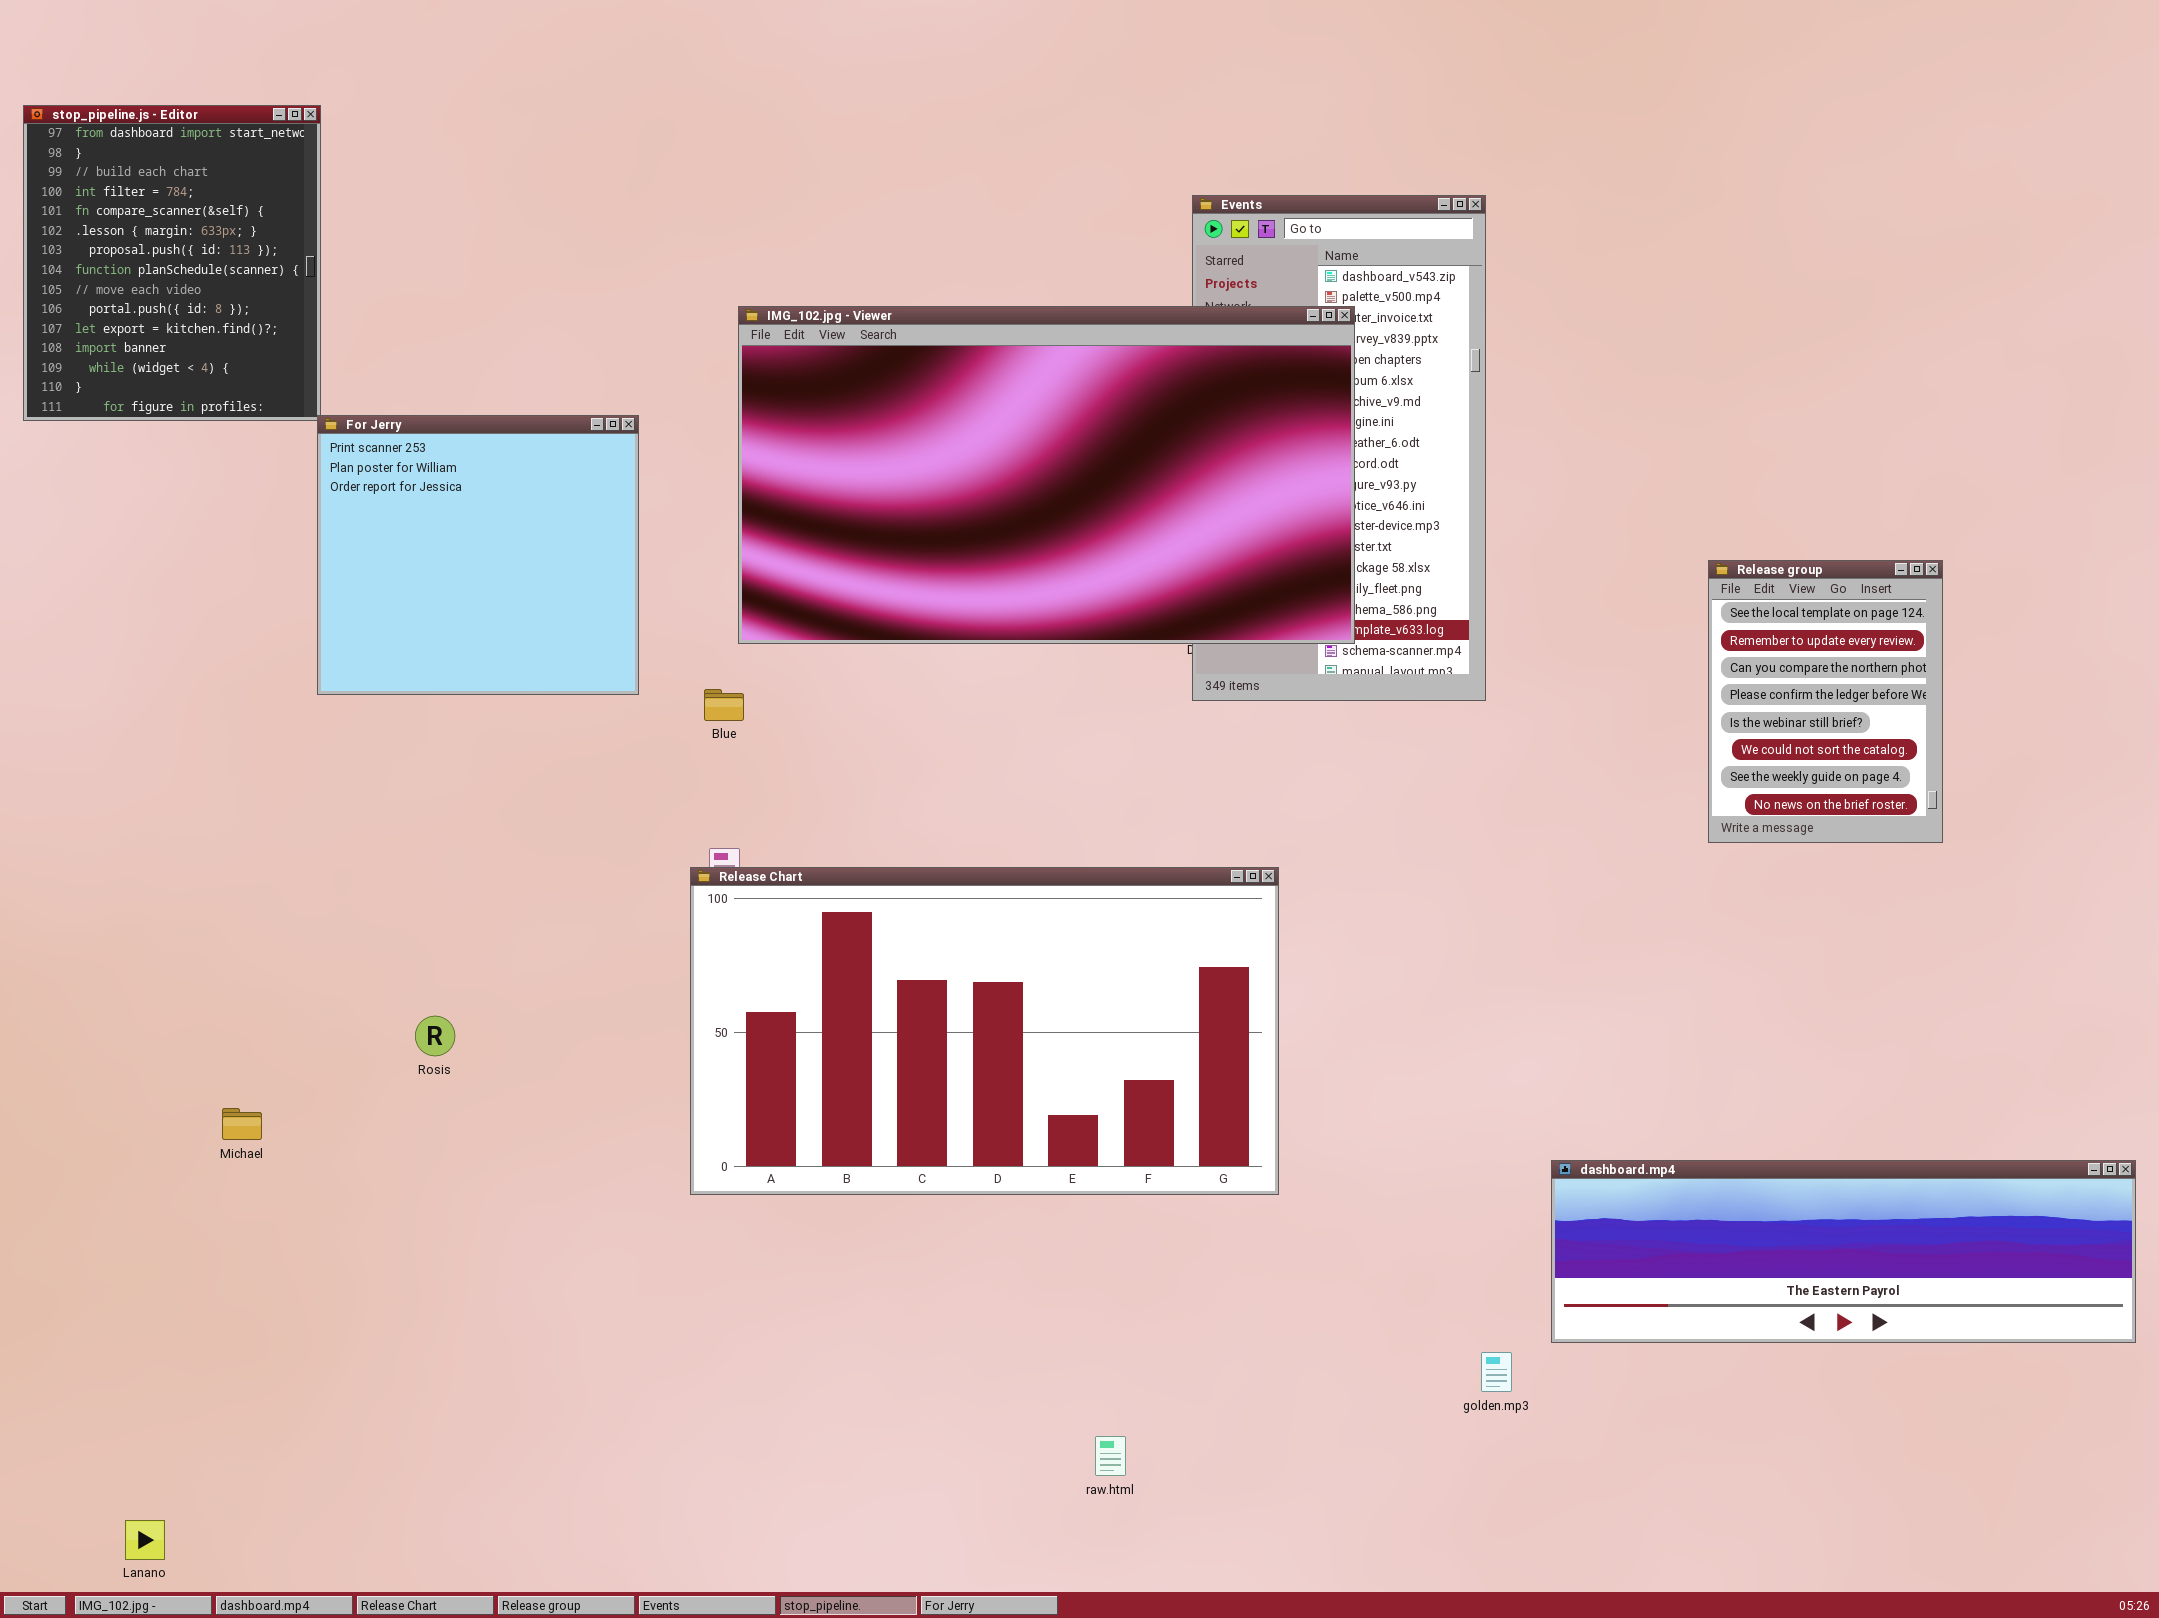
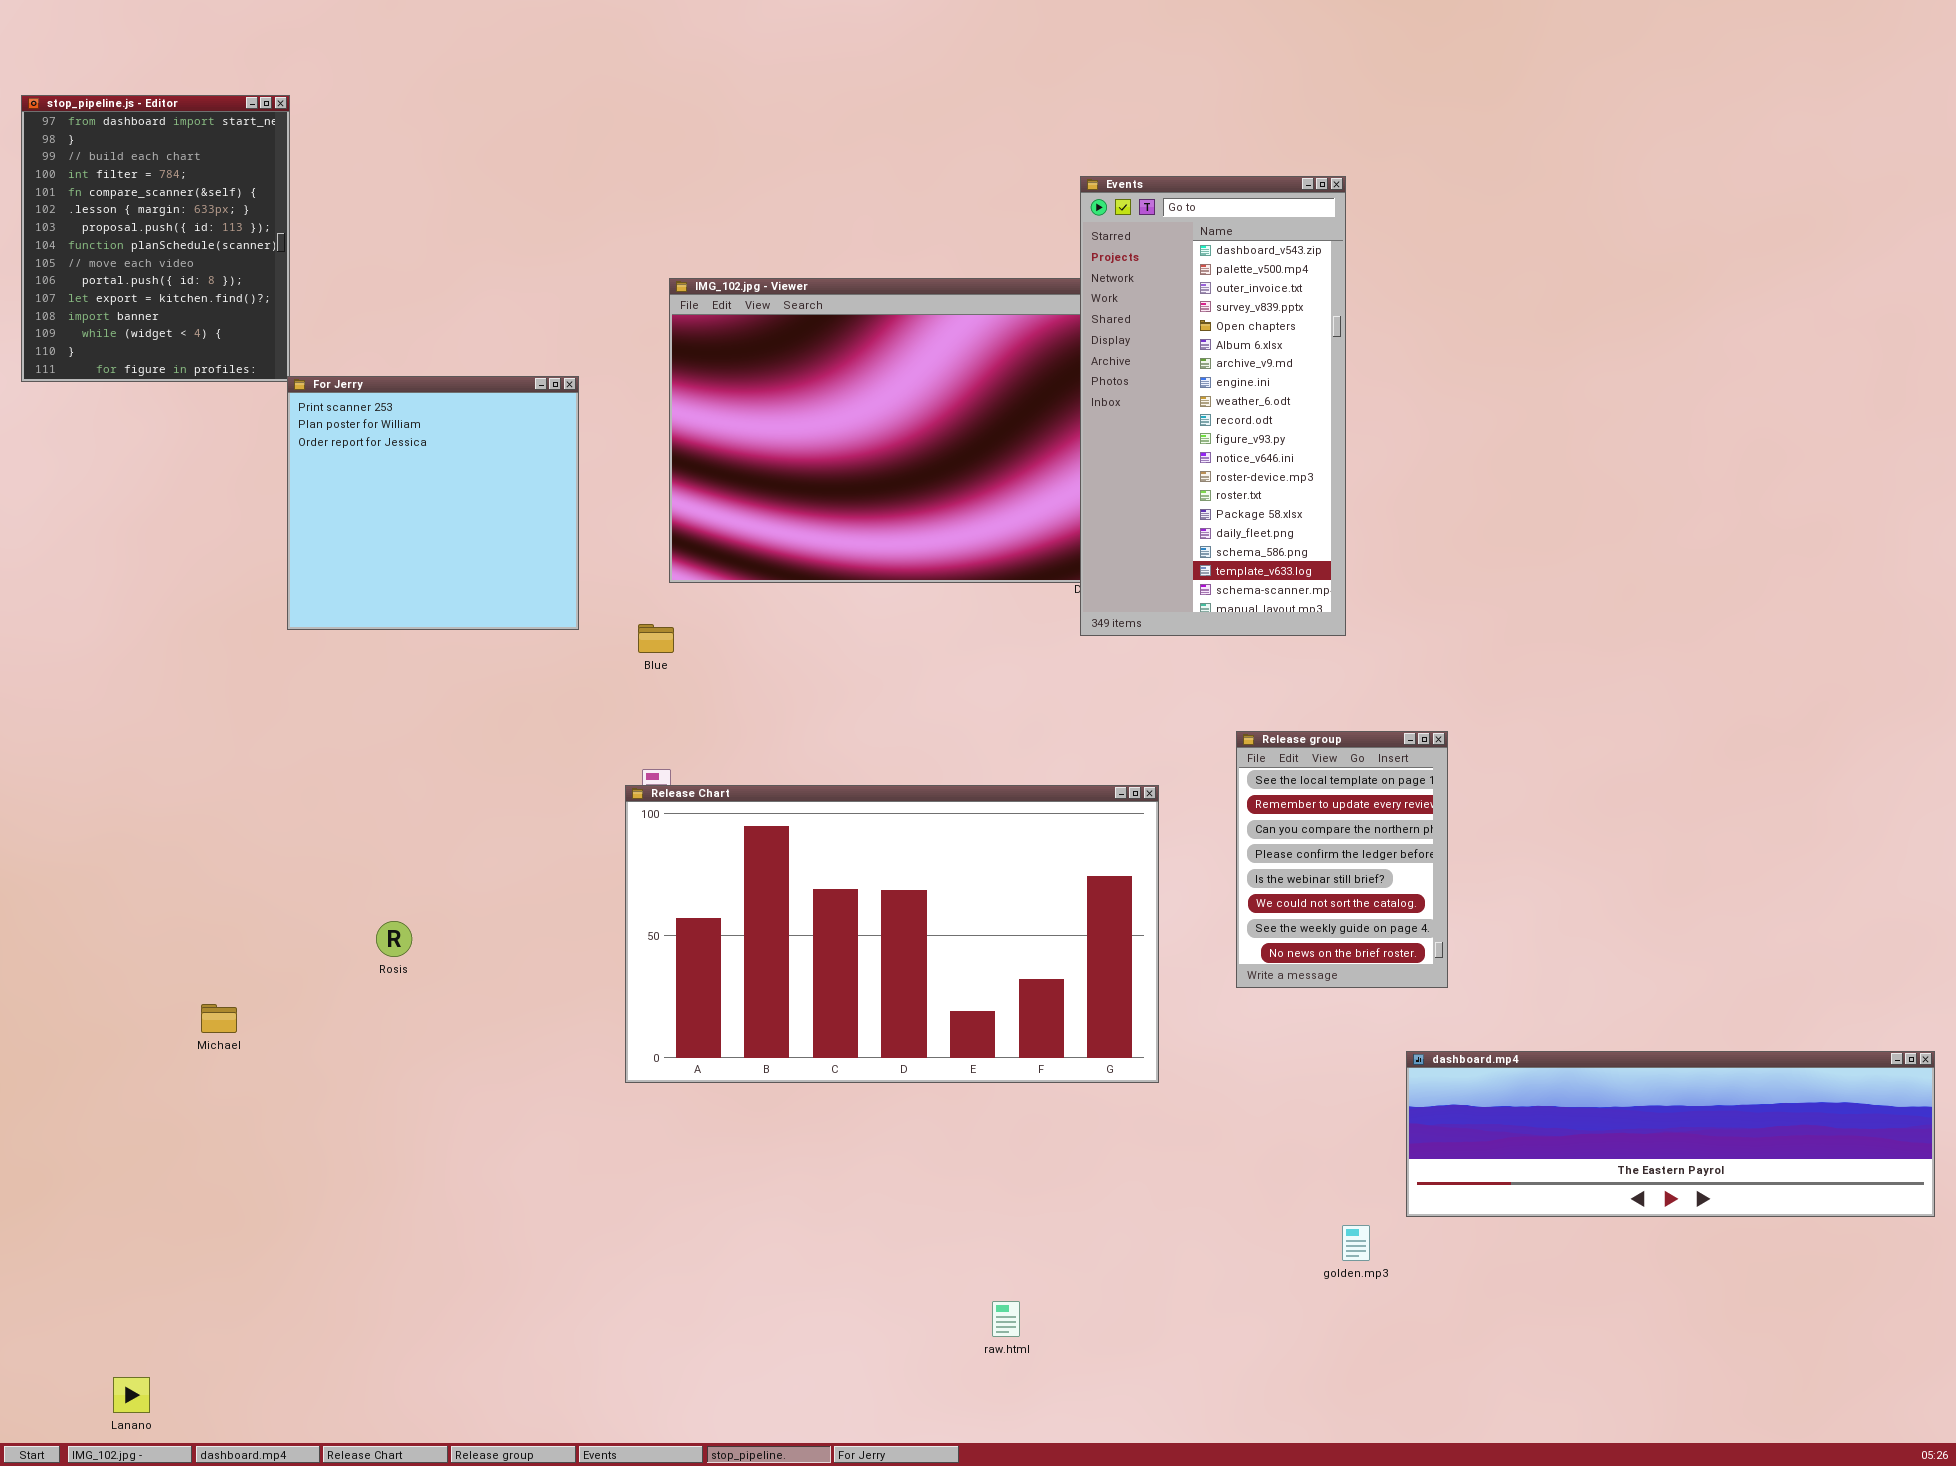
Events: [1192,195,1486,701] -> [1080,176,1346,636], raised
Release group: [1708,560,1943,843] -> [1236,731,1448,988], moved

